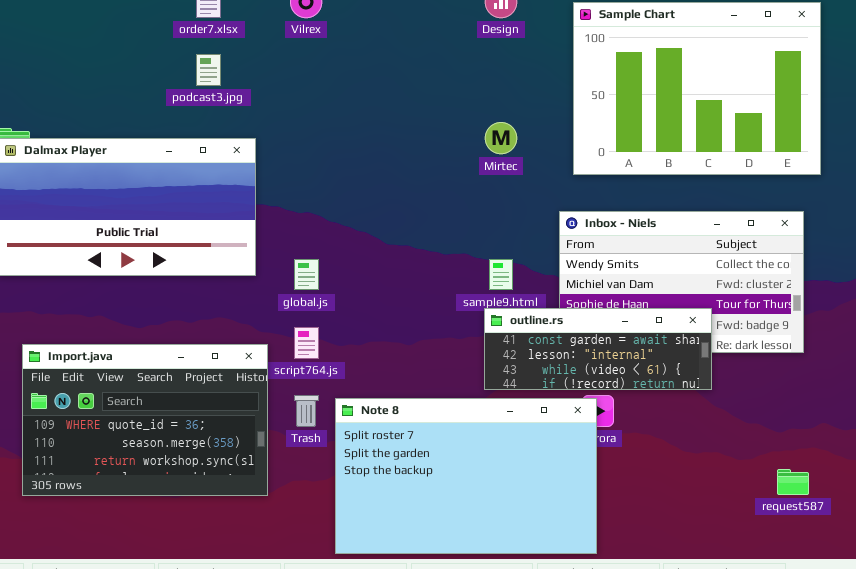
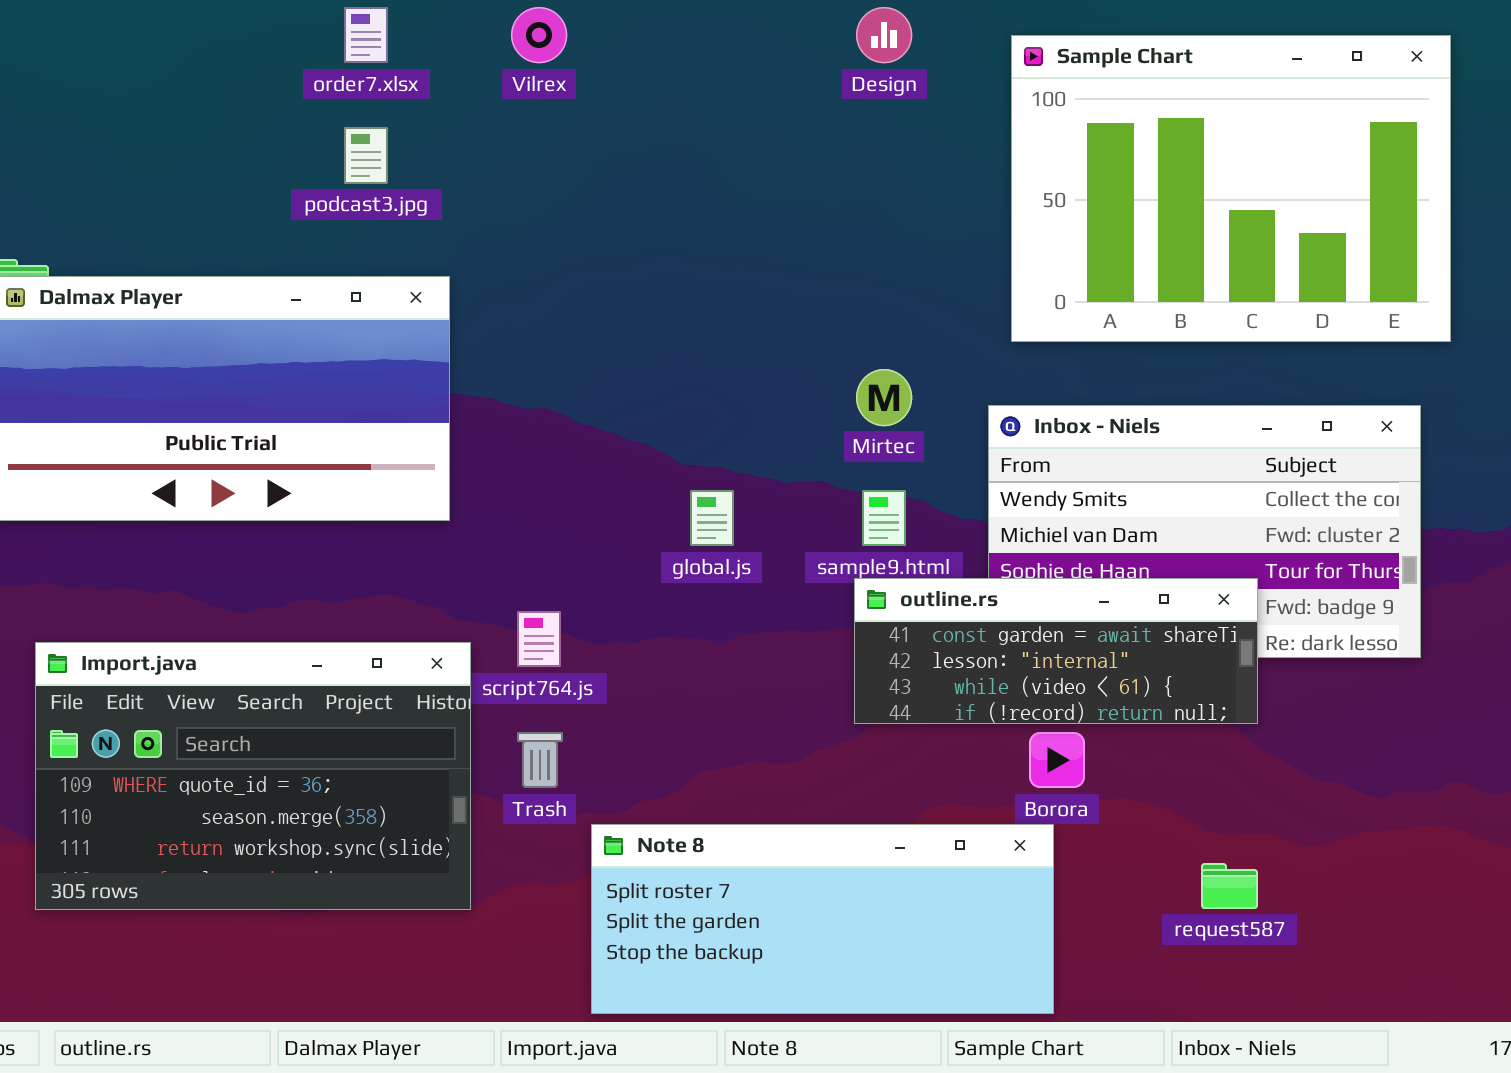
Mirtec: [485,122,517,154] -> [856,369,912,426], moved
global.js: [294,259,319,290] -> [690,490,734,546], moved
Note 8: [335,398,597,554] -> [591,824,1054,1014], resized
request587: [777,469,809,495] -> [1201,863,1258,909], moved

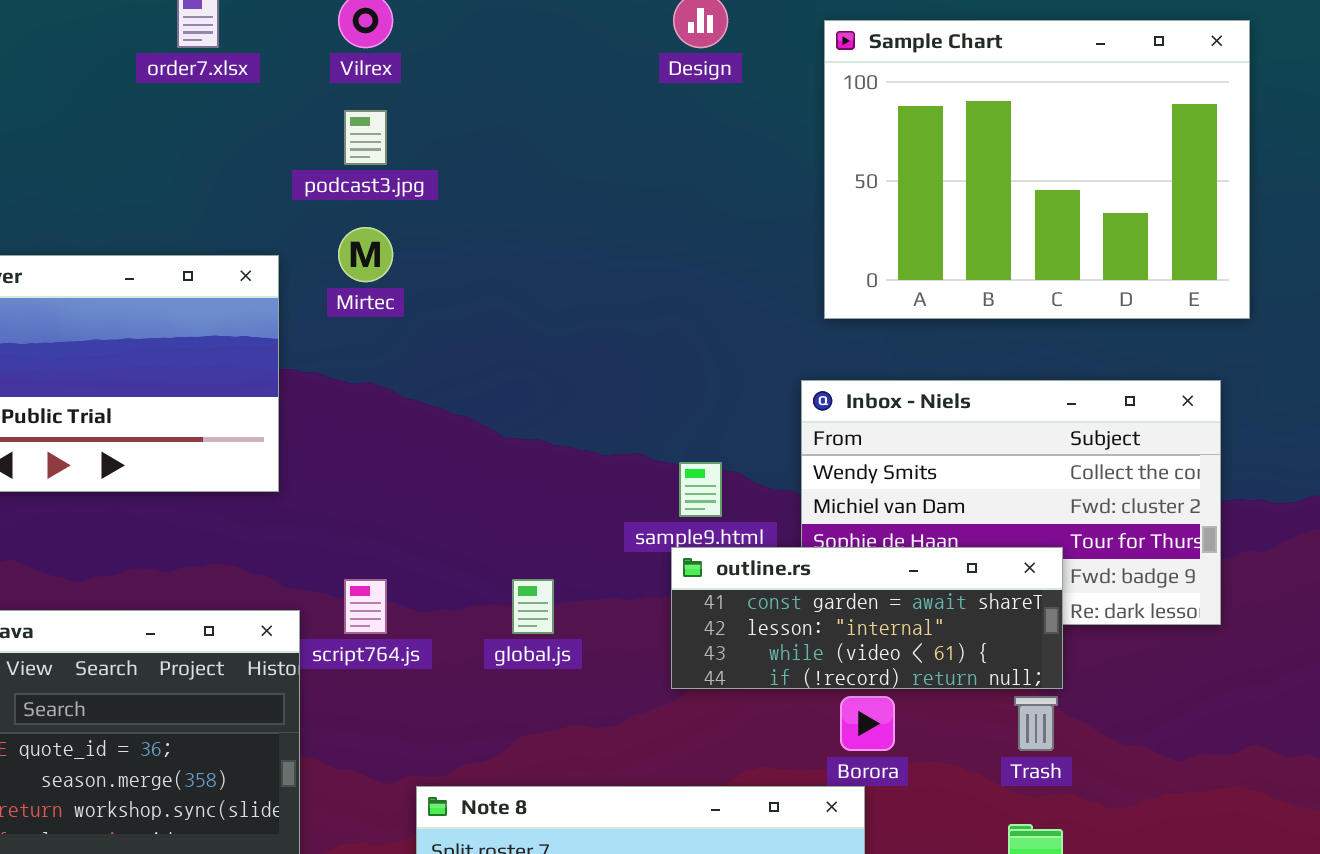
podcast3.jpg: [344,127,388,184] -> [344,110,387,165], moved
Mirtec: [856,369,912,426] -> [338,227,393,282], moved
global.js: [690,490,734,546] -> [512,579,554,634], moved
Trash: [517,732,563,788] -> [1014,696,1058,751], moved

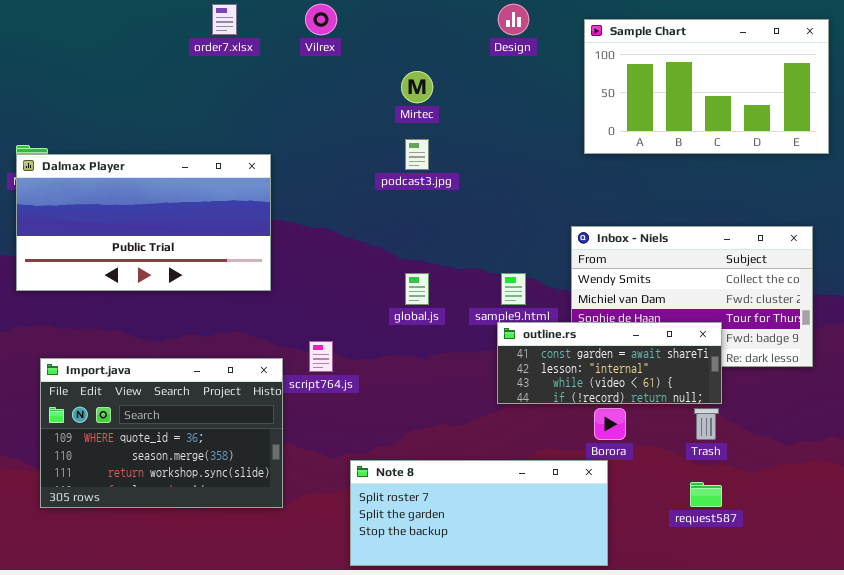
Sample Chart: [824,20,1250,319] -> [584,19,829,154], resized
podcast3.jpg: [344,110,387,165] -> [405,139,429,170], moved
Mirtec: [338,227,393,282] -> [401,71,433,103], moved
global.js: [512,579,554,634] -> [405,273,429,305], moved

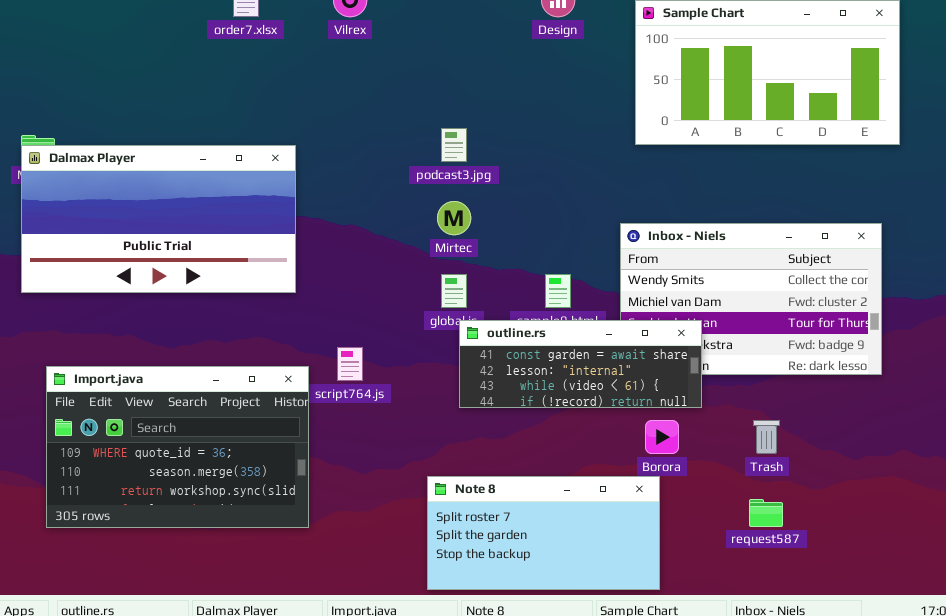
Mirtec: [401,71,433,103] -> [437,201,471,235], moved
outline.rs: [497,322,722,404] -> [459,320,702,408], moved
Note 8: [350,460,608,566] -> [427,476,660,590], resized

